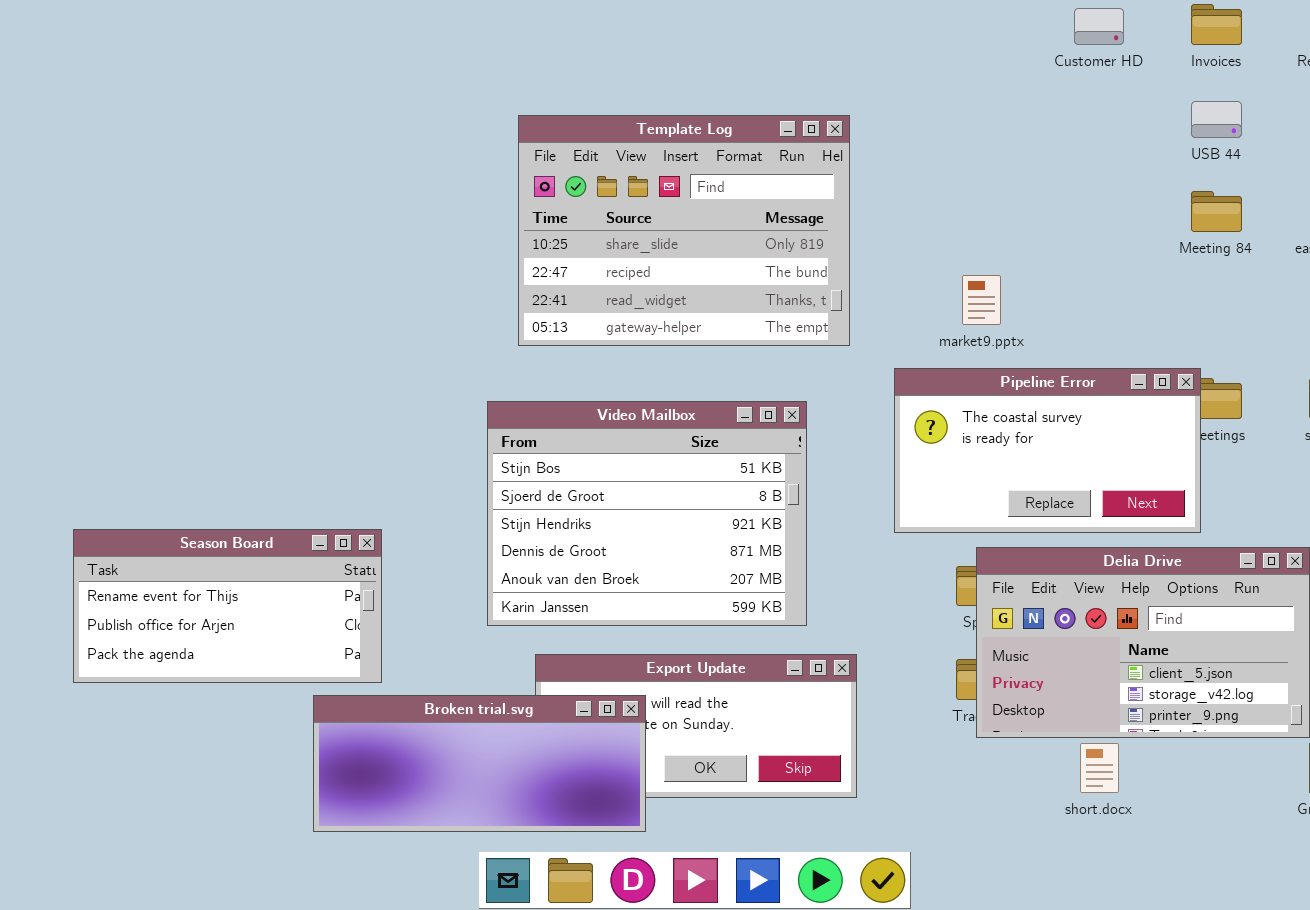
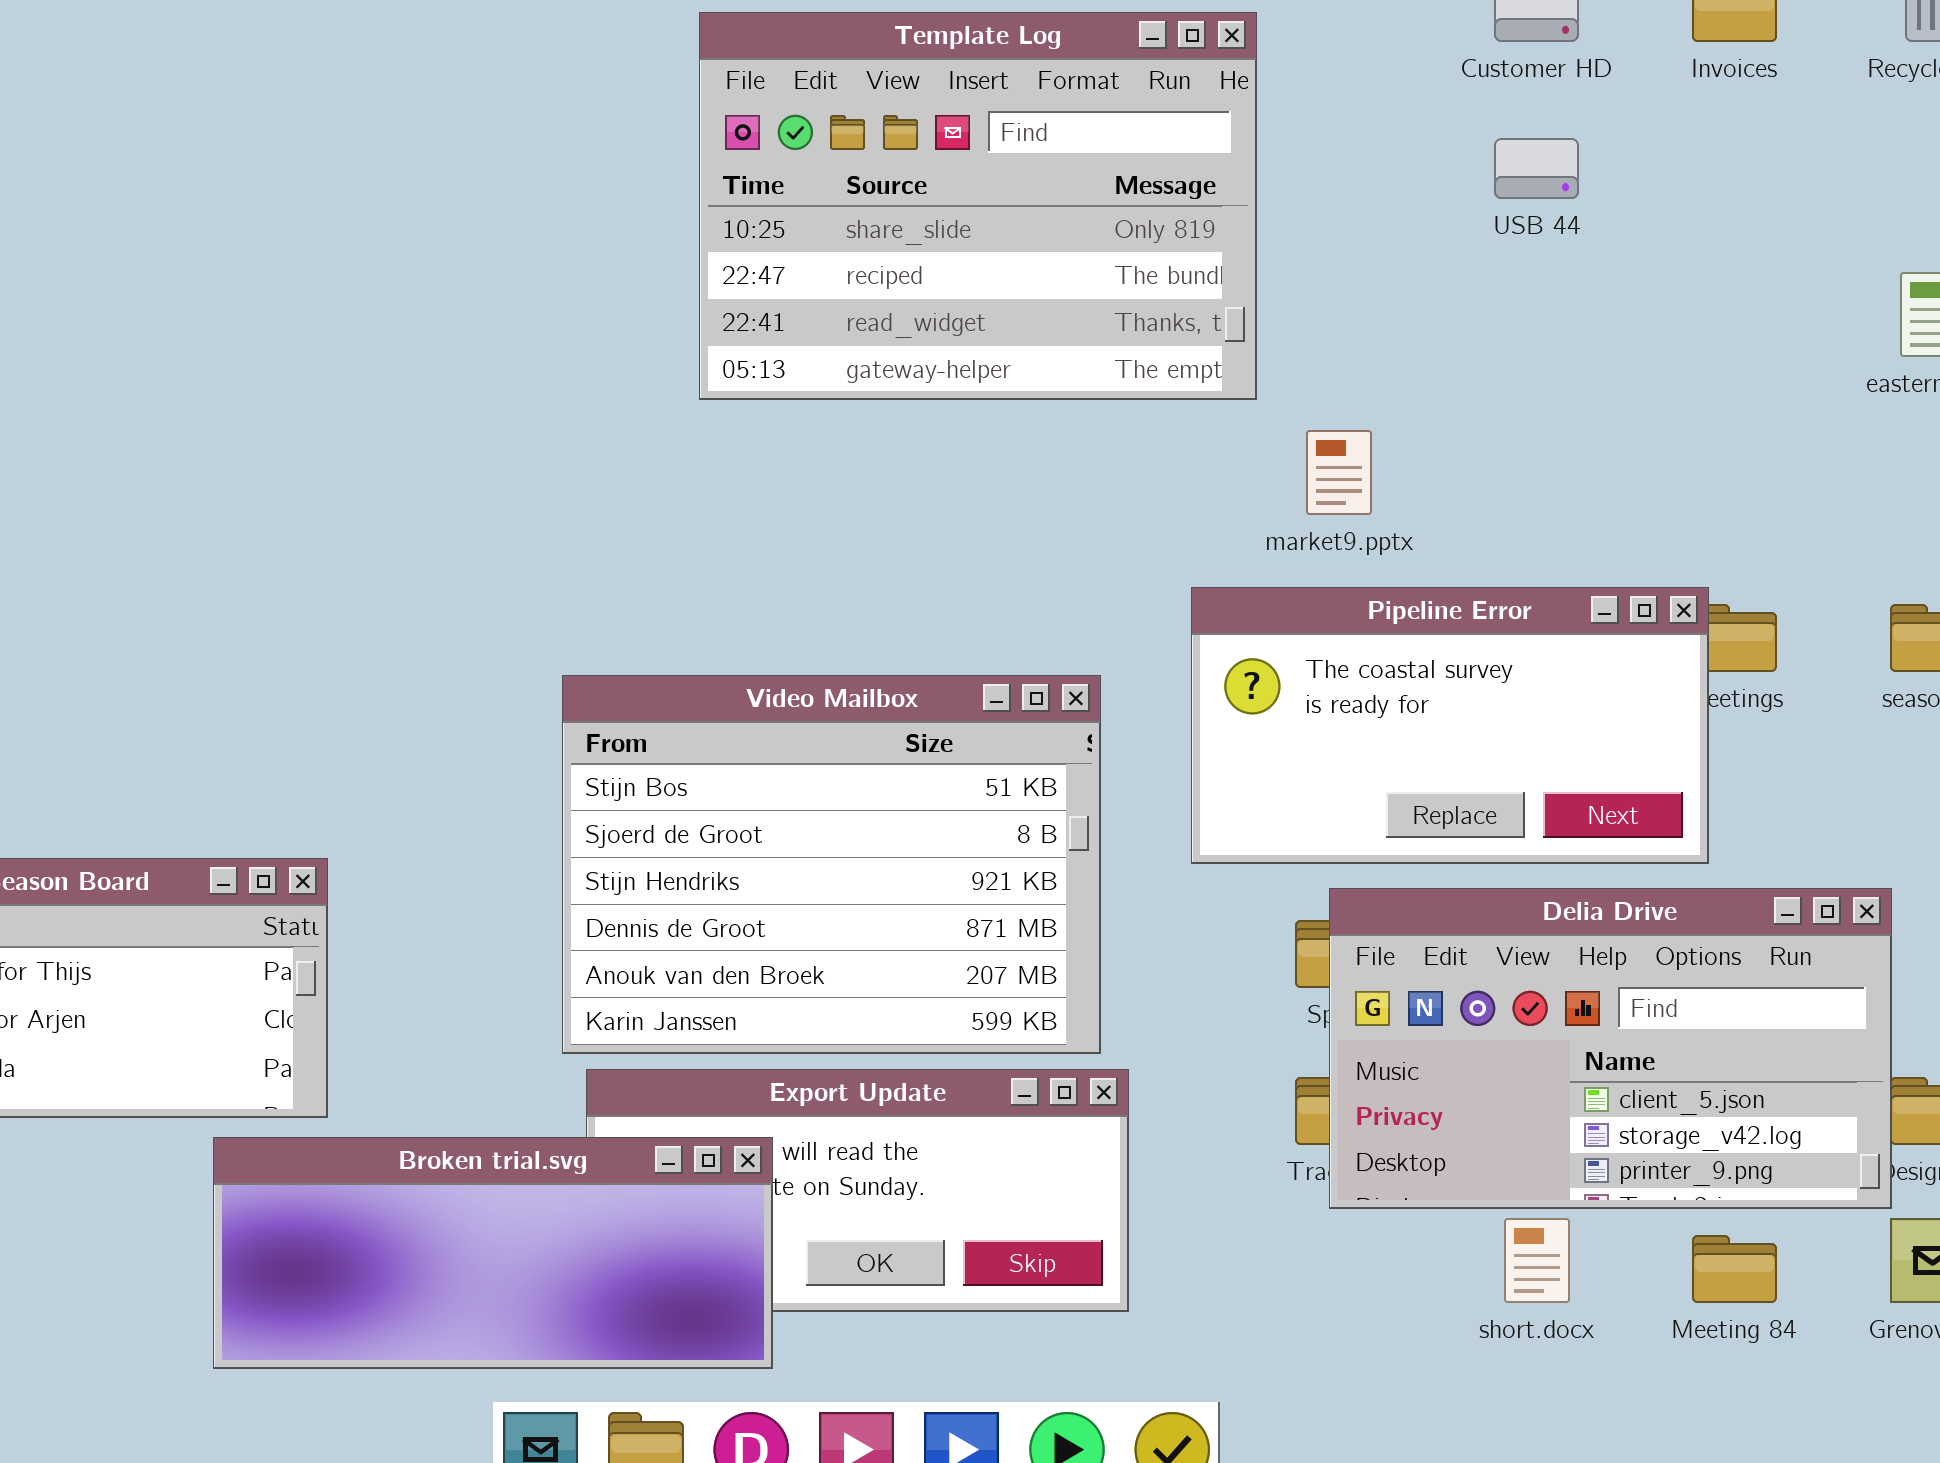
USB 44: [1191,101,1242,138] -> [1494,138,1579,199], moved
Template Log: [518,115,850,346] -> [699,12,1257,400], moved
Meeting 84: [1191,191,1242,232] -> [1692,1235,1777,1303], moved
Video Mailbox: [487,401,807,626] -> [562,675,1101,1054], moved

